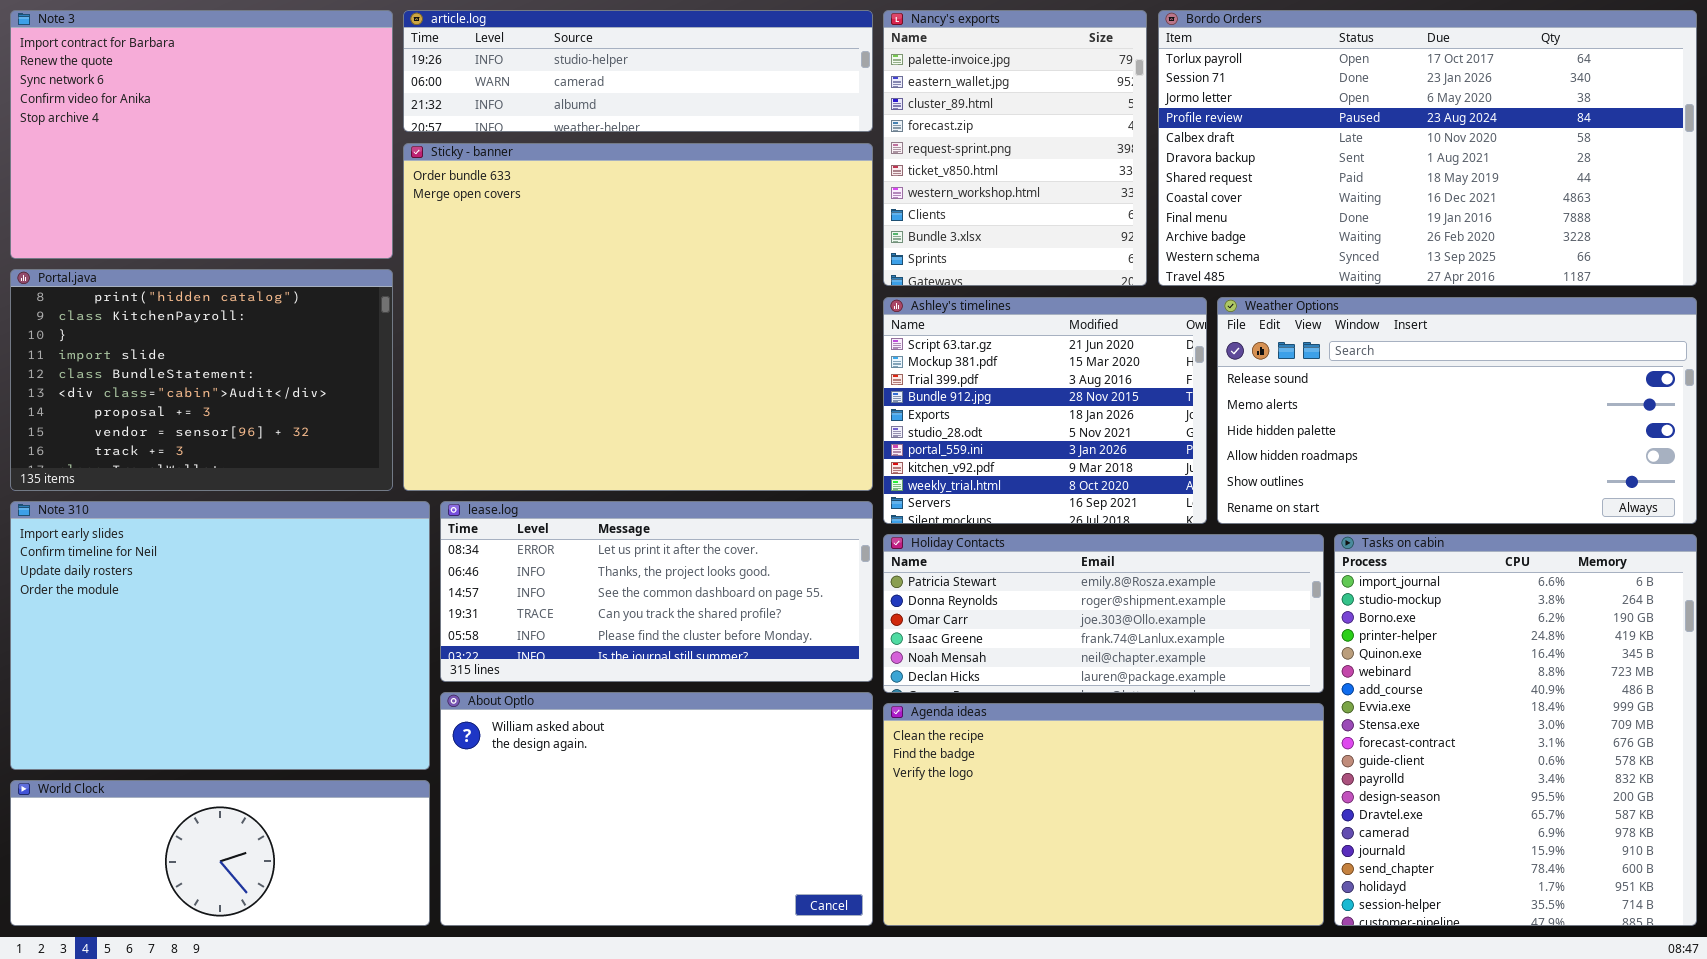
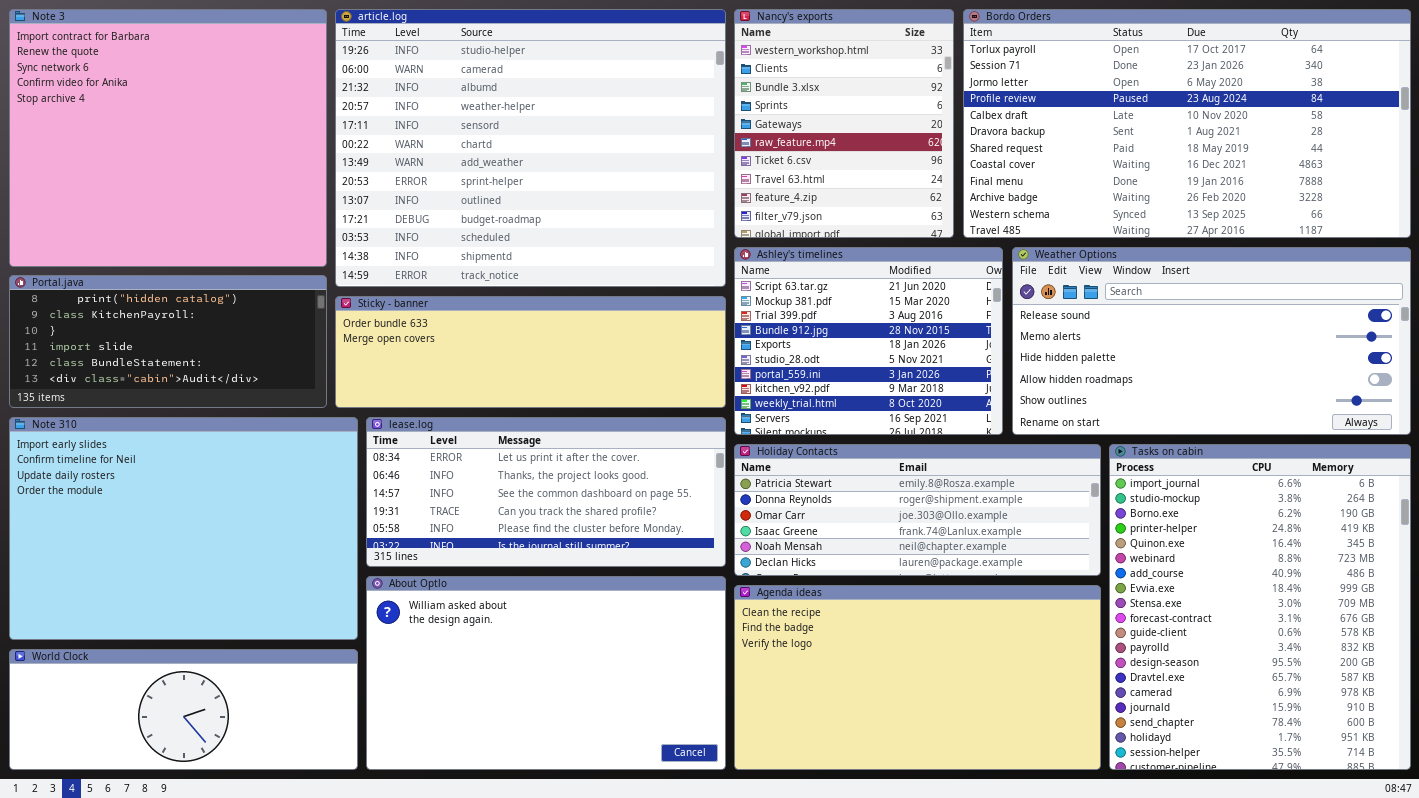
Note 3: [10,10,393,259] -> [9,9,327,267], resized
article.log: [403,10,873,132] -> [335,9,726,287], resized
Nancy's exports: [883,10,1147,286] -> [734,9,954,238], scrolled down 6 rows
Sticky - banner: [403,143,873,491] -> [335,296,726,408], resized
Portal.java: [10,269,393,491] -> [9,275,327,408], resized

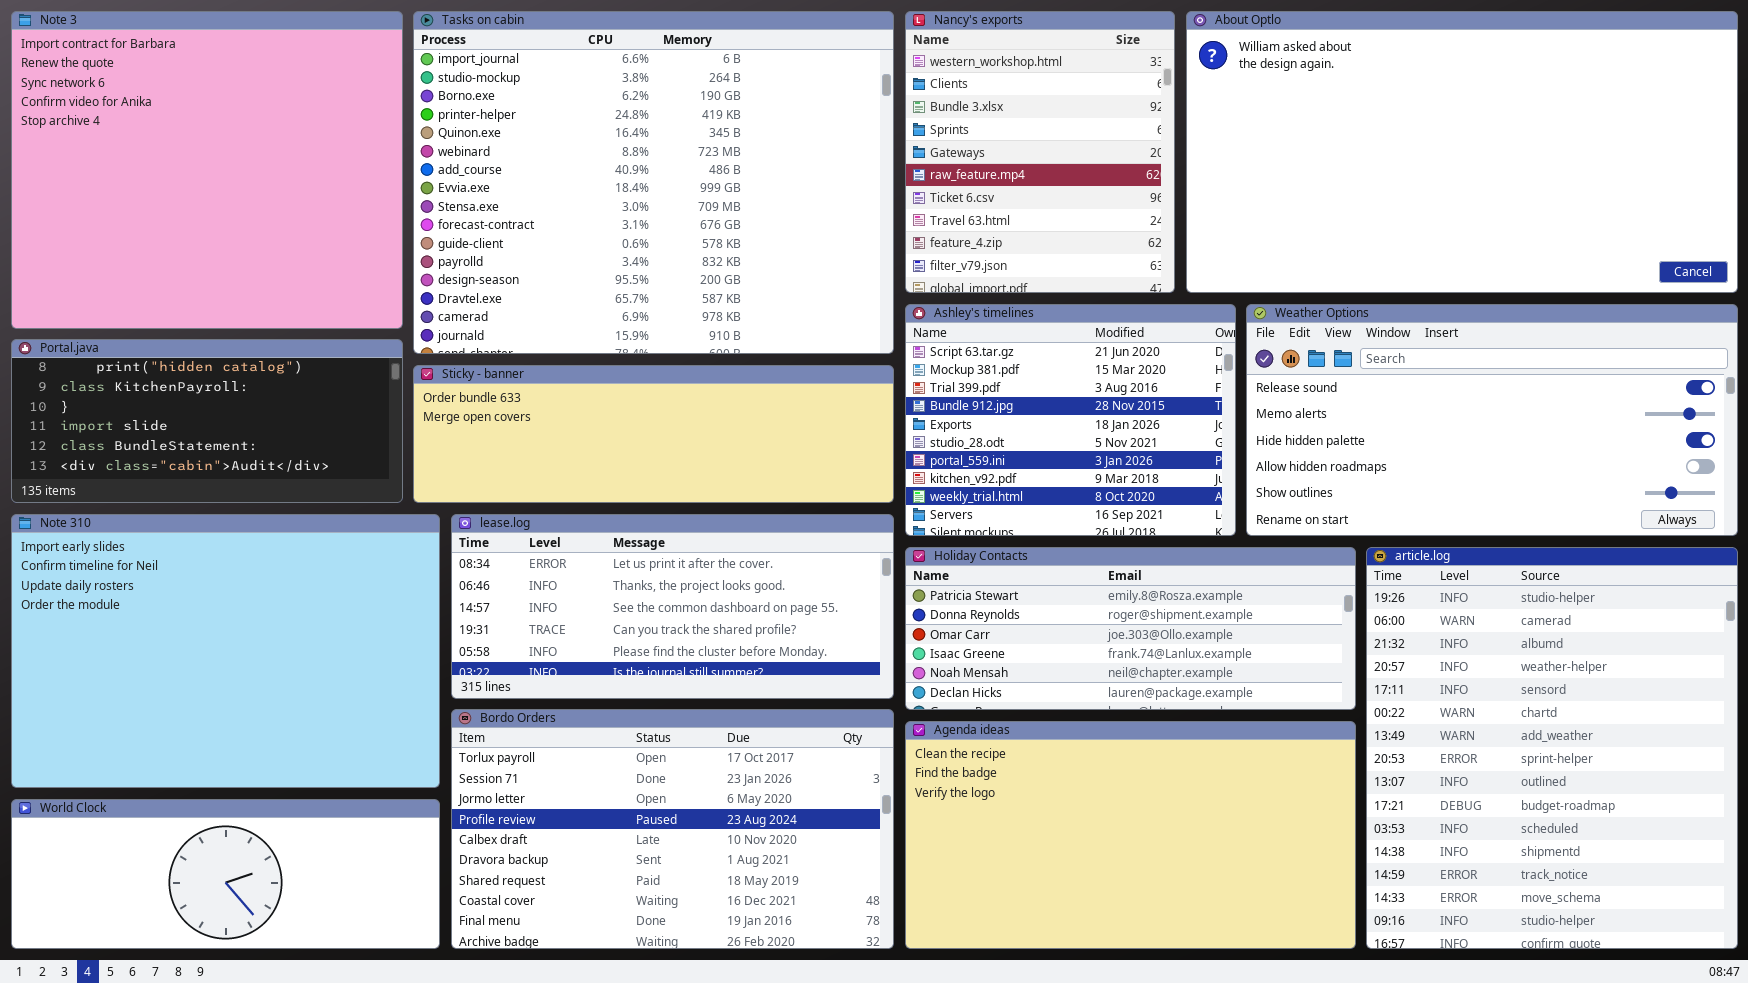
article.log: [335,9,726,287] -> [1366,547,1738,949], moved, resized
Bordo Orders: [963,9,1411,238] -> [451,709,894,949], moved, resized
Tasks on cabin: [1109,444,1411,770] -> [413,11,894,354], moved, resized
About Optlo: [366,576,726,770] -> [1186,11,1738,293], moved, resized

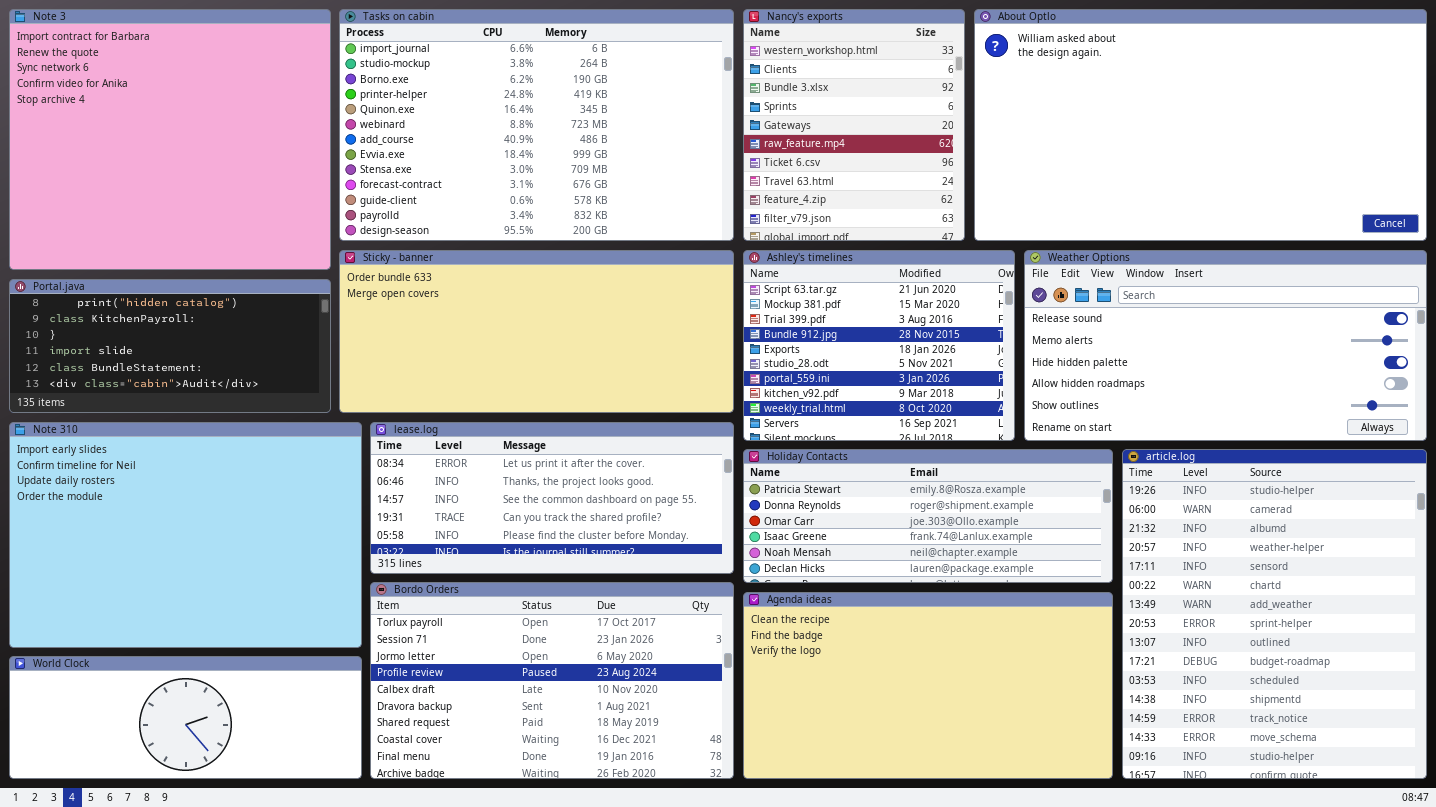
Tasks on cabin: [413,11,894,354] -> [339,9,734,241], resized
Sticky - banner: [413,365,894,503] -> [339,250,734,413], resized

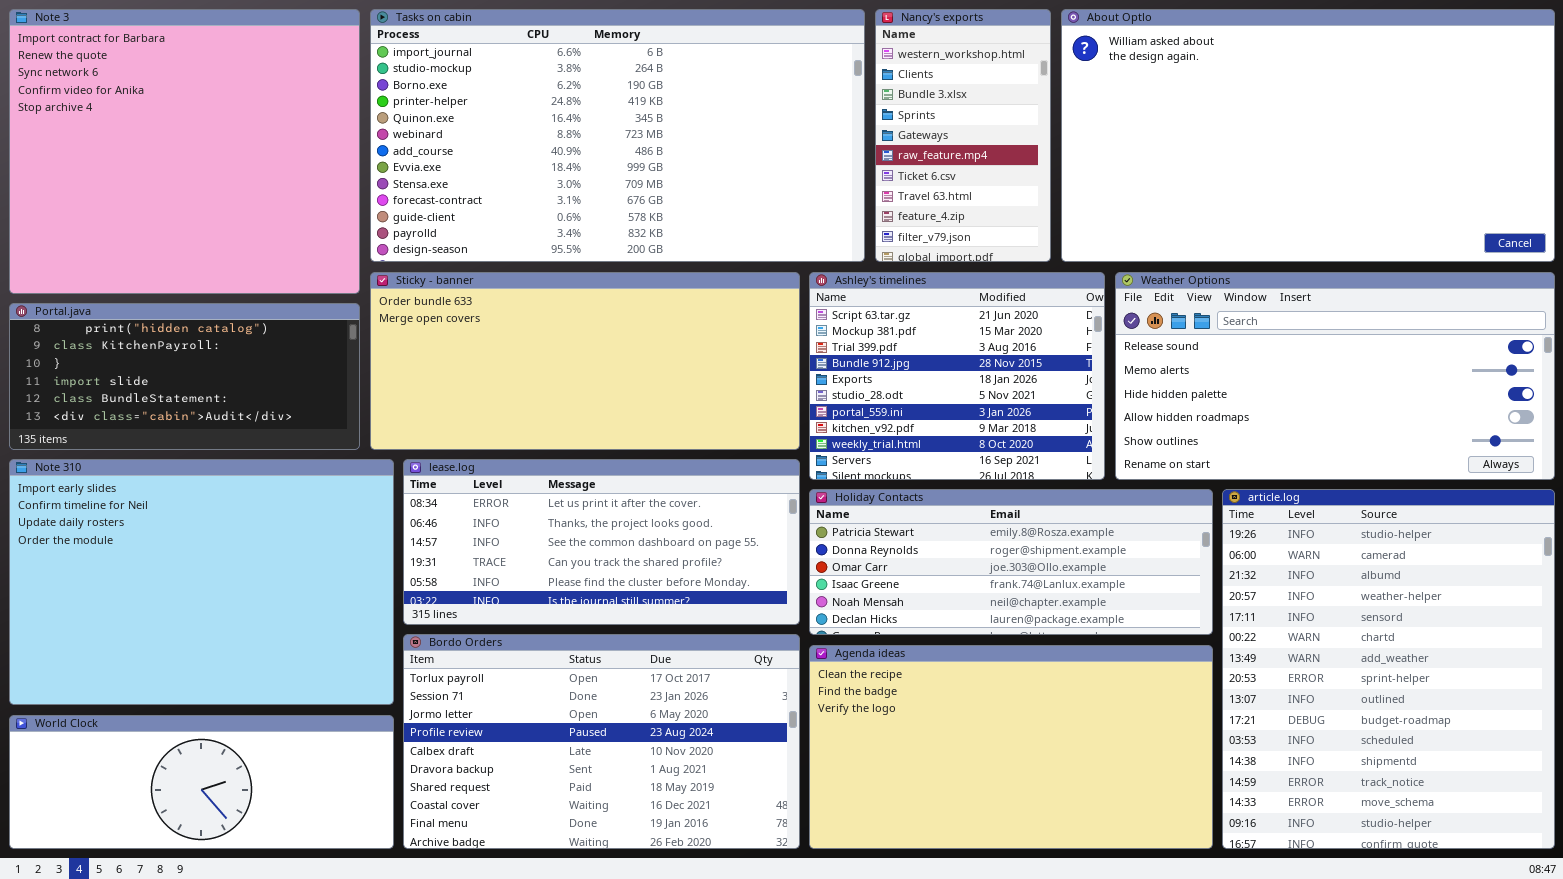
Tasks on cabin: [339,9,734,241] -> [370,9,865,262], resized
Nancy's exports: [743,9,965,241] -> [875,9,1051,262], resized

